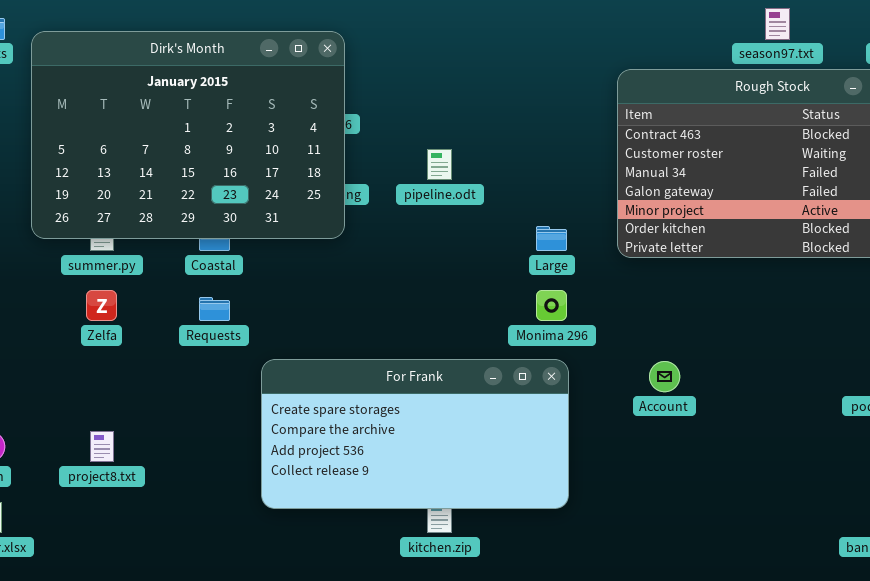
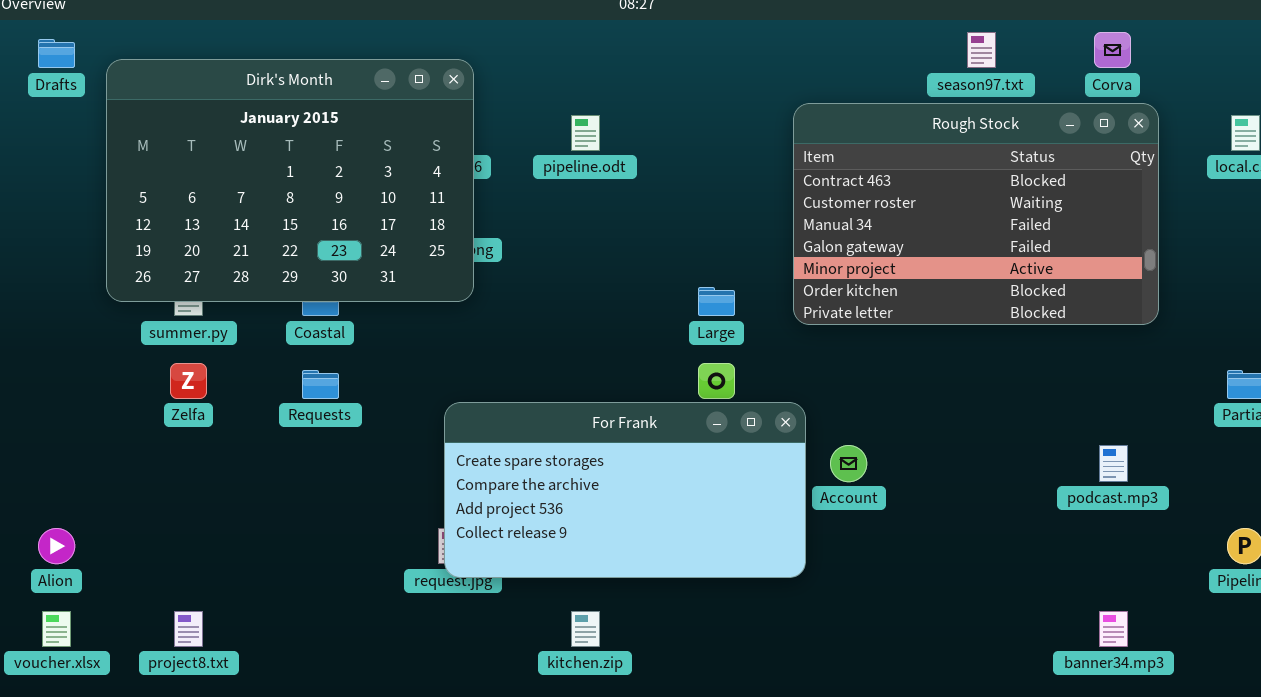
pipeline.odt: [427,149,452,180] -> [571,115,600,151], moved
For Frank: [261,359,569,509] -> [444,402,806,578], moved
project8.txt: [90,431,114,462] -> [174,611,203,647], moved

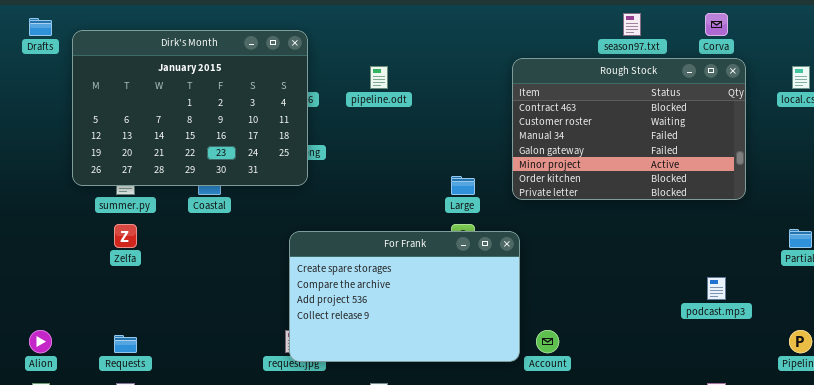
Requests: [302,370,339,399] -> [114,335,137,353], moved
For Frank: [444,402,806,578] -> [289,231,520,362], resized
Account: [830,445,867,482] -> [536,330,559,353], moved

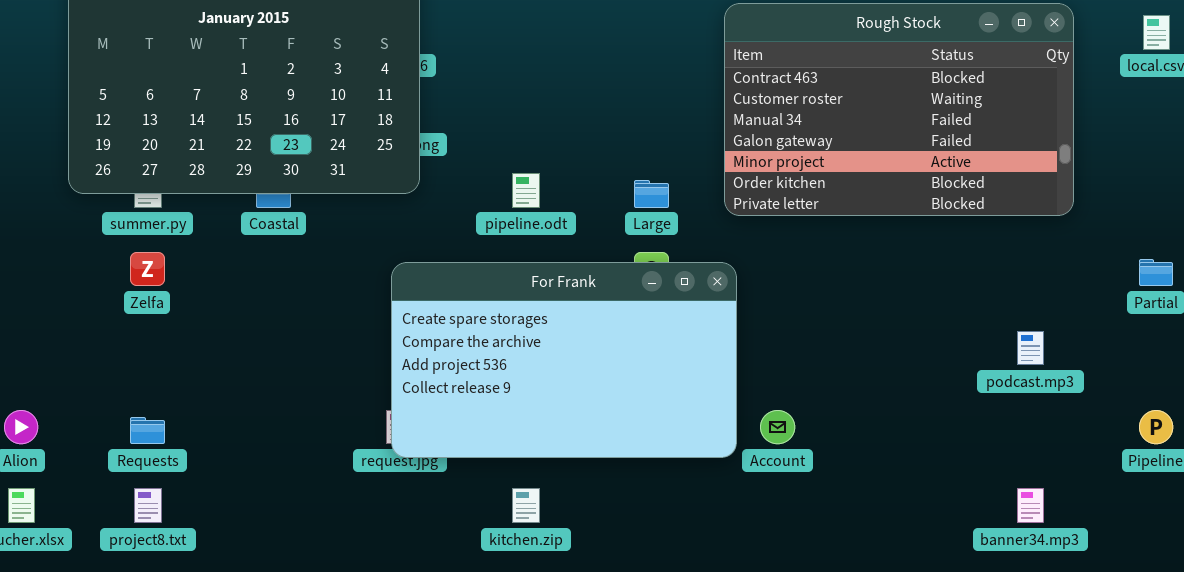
pipeline.odt: [370,66,388,89] -> [512,173,540,208], moved

